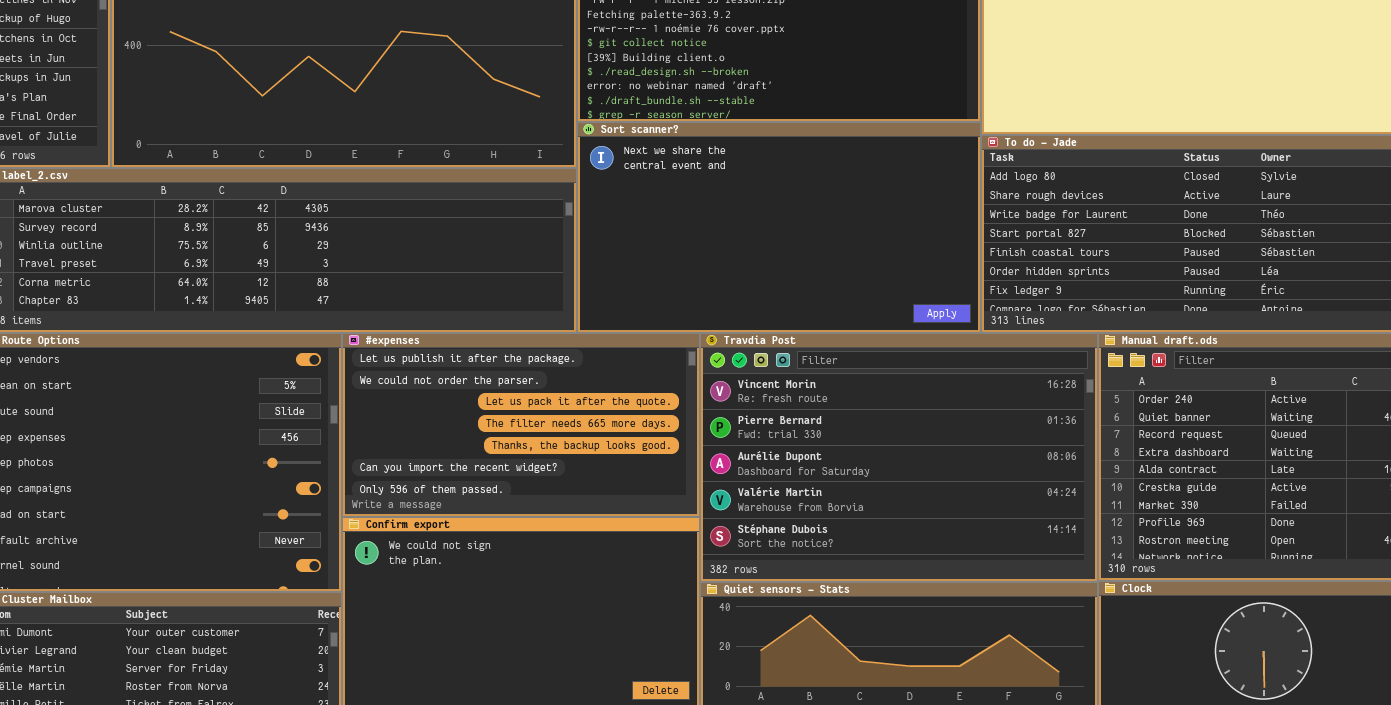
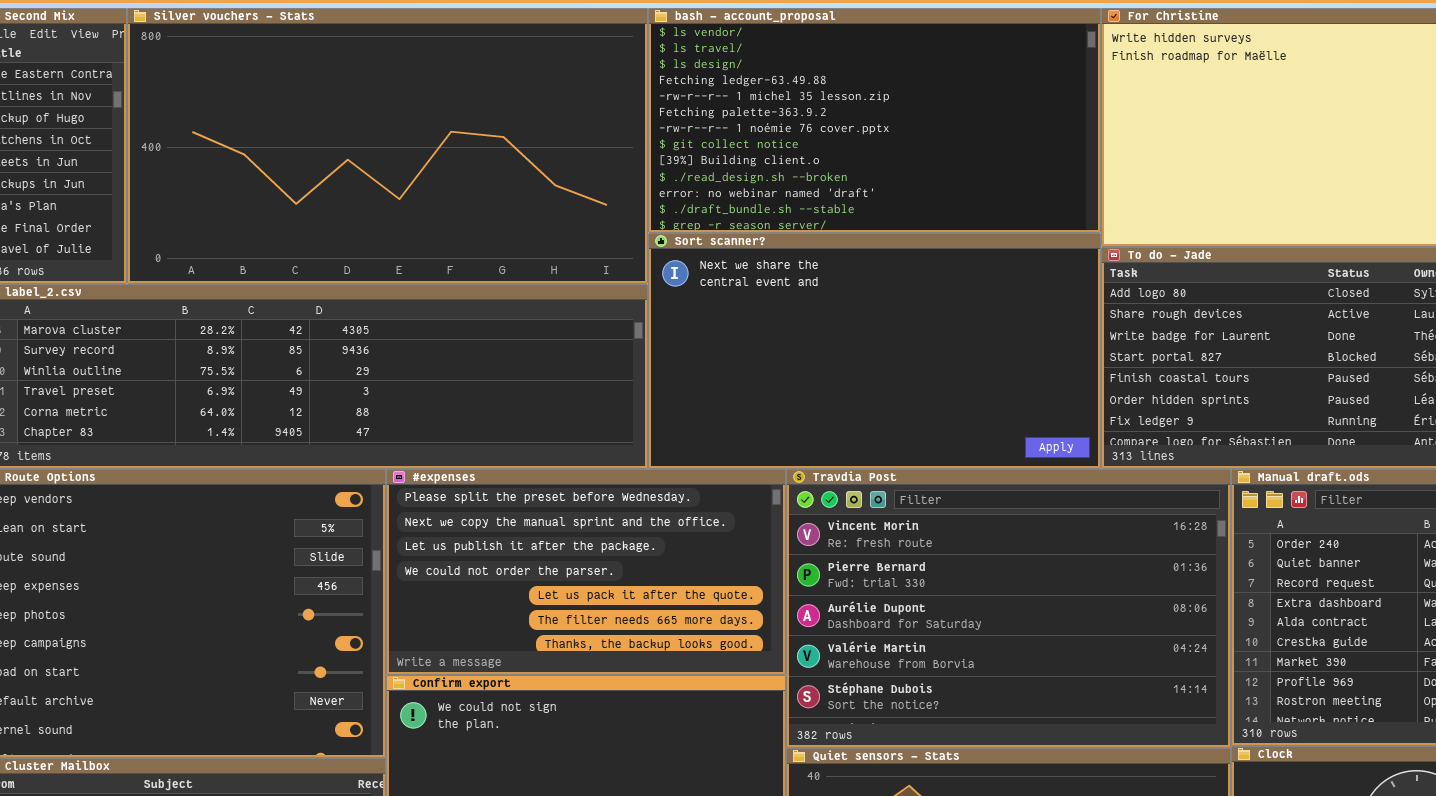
#expenses: [342,333,700,517] -> [386,469,786,675], scrolled up 2 rows

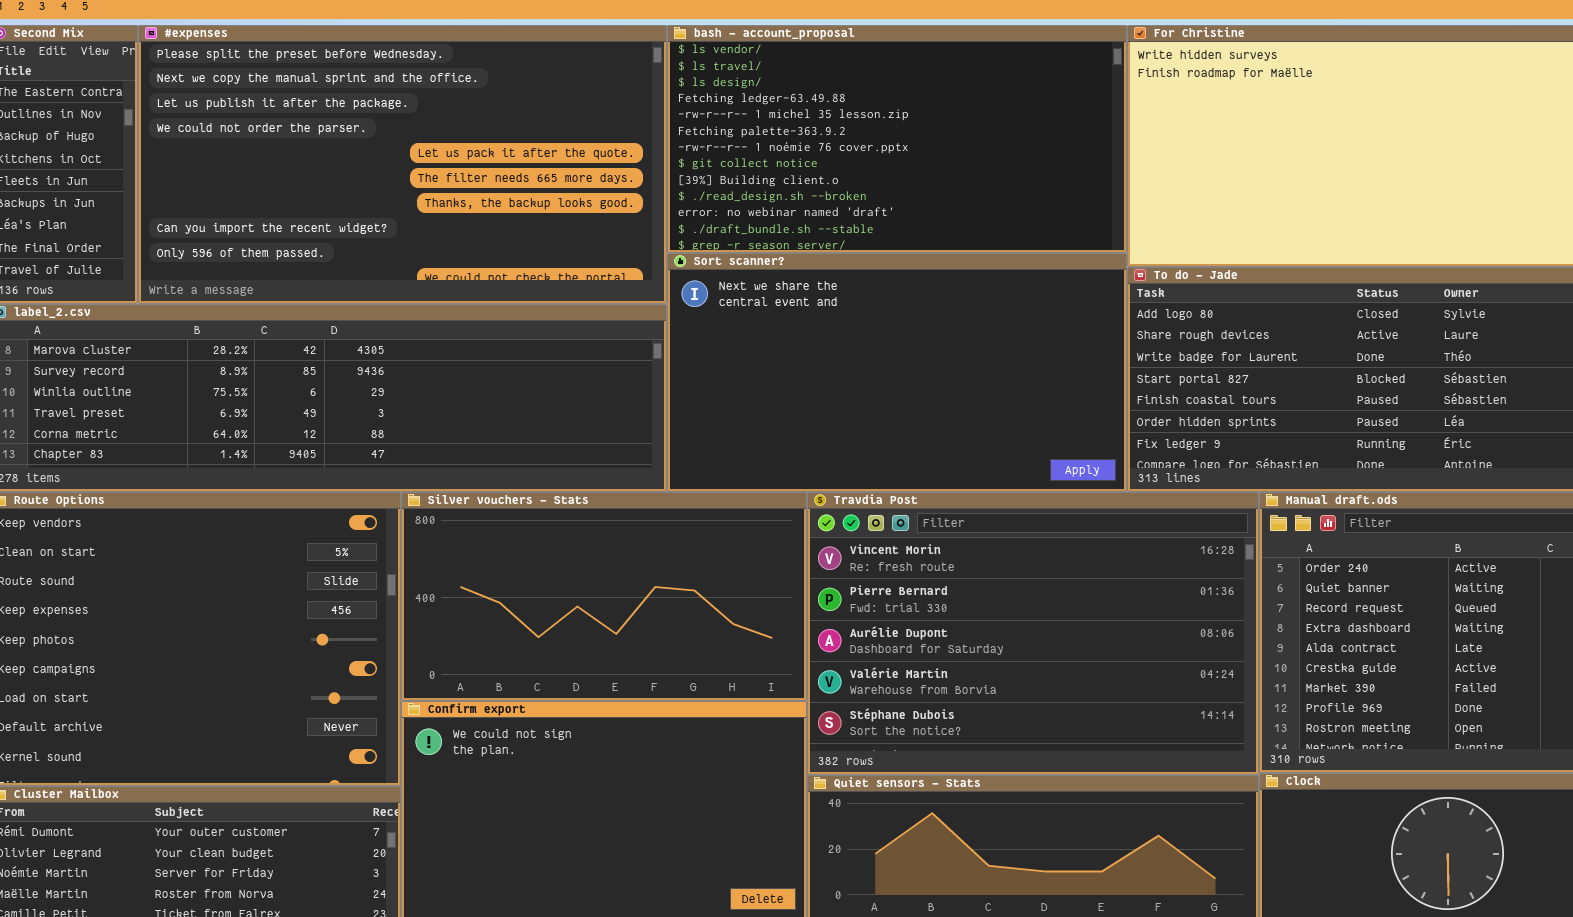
Silver vouchers - Stats: [127,8,648,284] -> [401,492,807,701], moved, resized
#expenses: [386,469,786,675] -> [138,25,667,304], moved, resized

